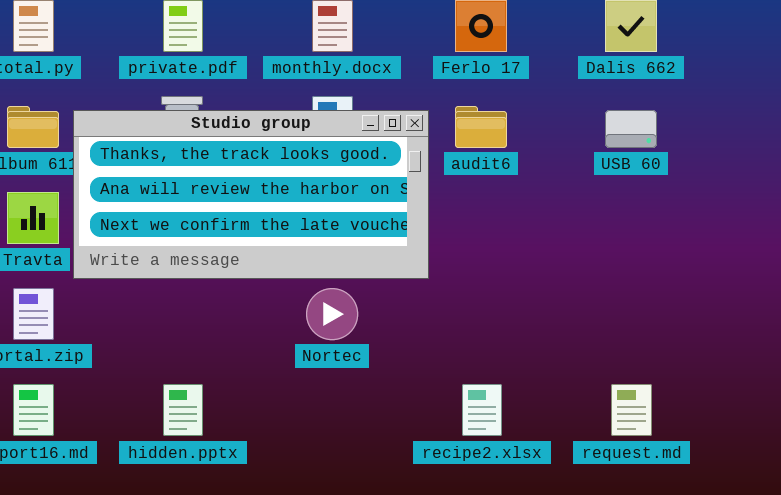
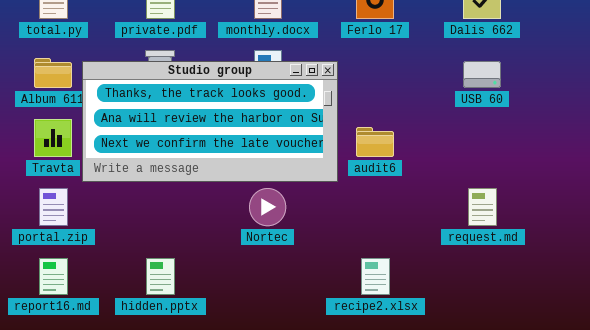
audit6: [455,106,507,148] -> [356,127,394,157], moved
request.md: [611,384,652,436] -> [468,188,497,226], moved

